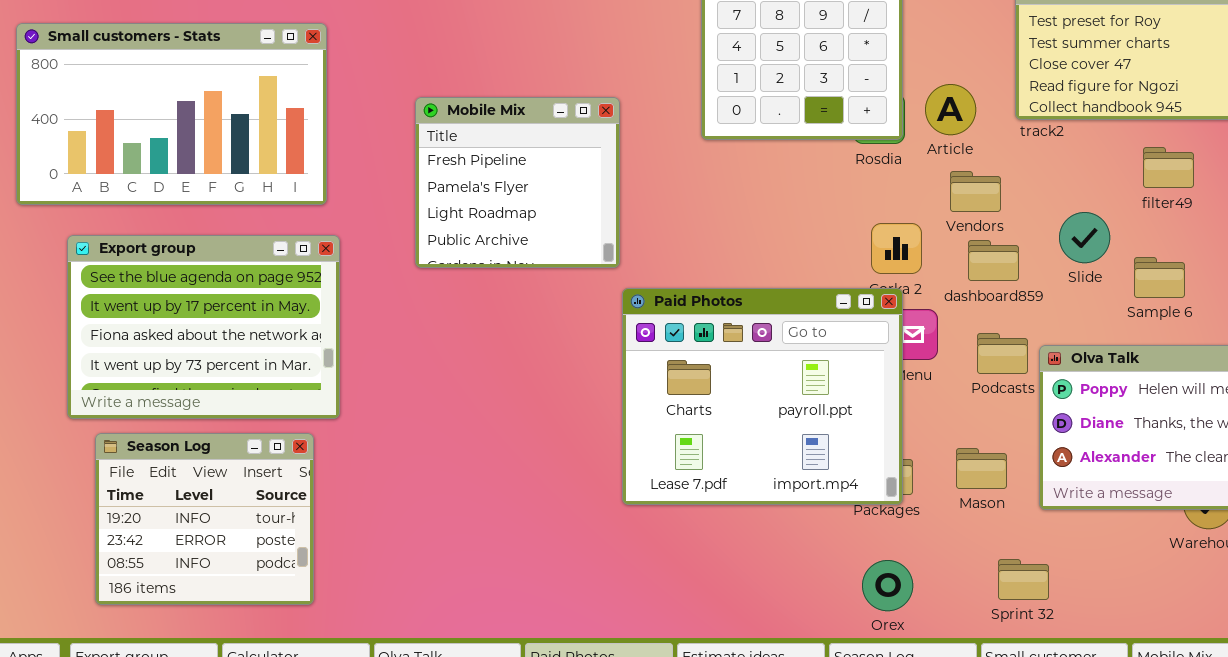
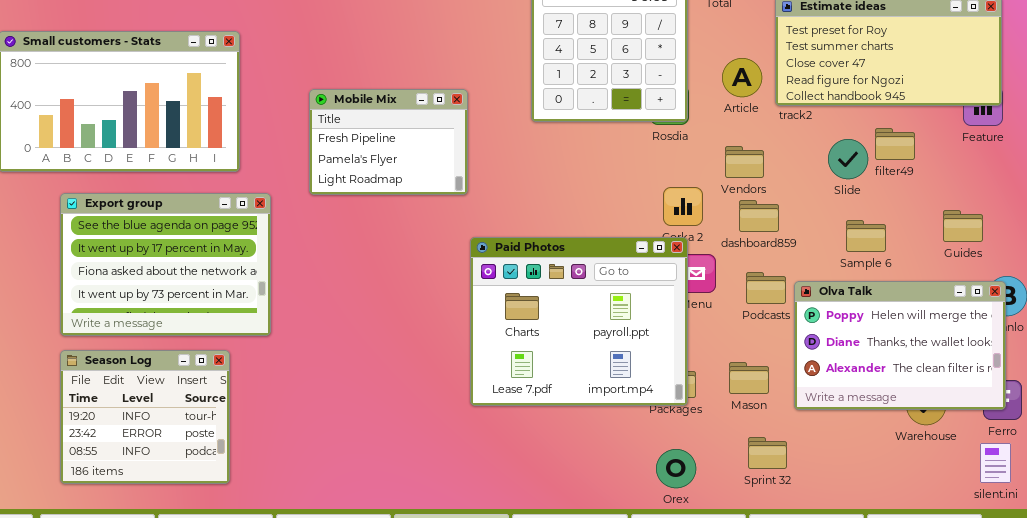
Article: [925,84,976,135] -> [722,58,762,97], moved
Mobile Mix: [415,97,620,268] -> [309,89,468,195], resized
Slide: [1059,212,1110,263] -> [828,139,868,179], moved
Export group: [67,235,340,419] -> [60,193,271,336], moved
Sample 6: [1134,257,1185,298] -> [846,220,886,252], moved
Sprint 32: [998,559,1049,600] -> [748,437,787,469], moved

